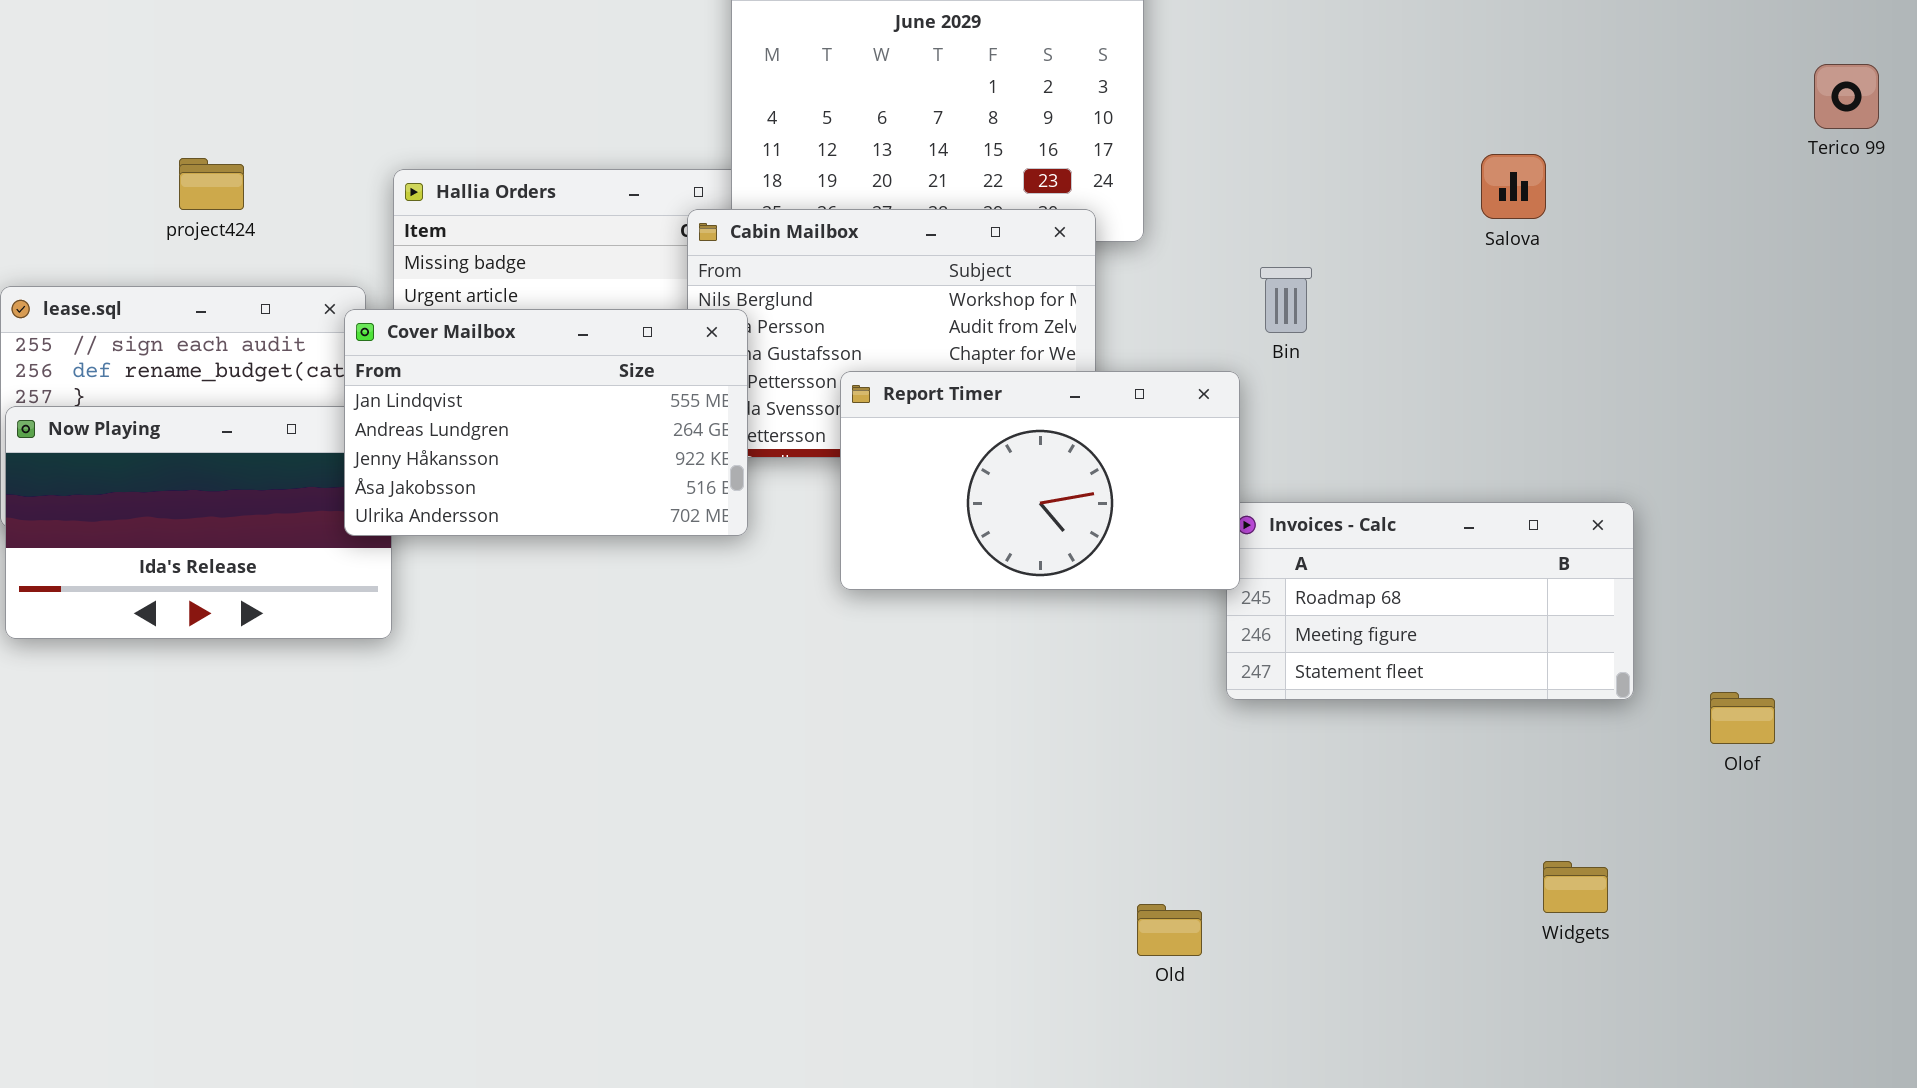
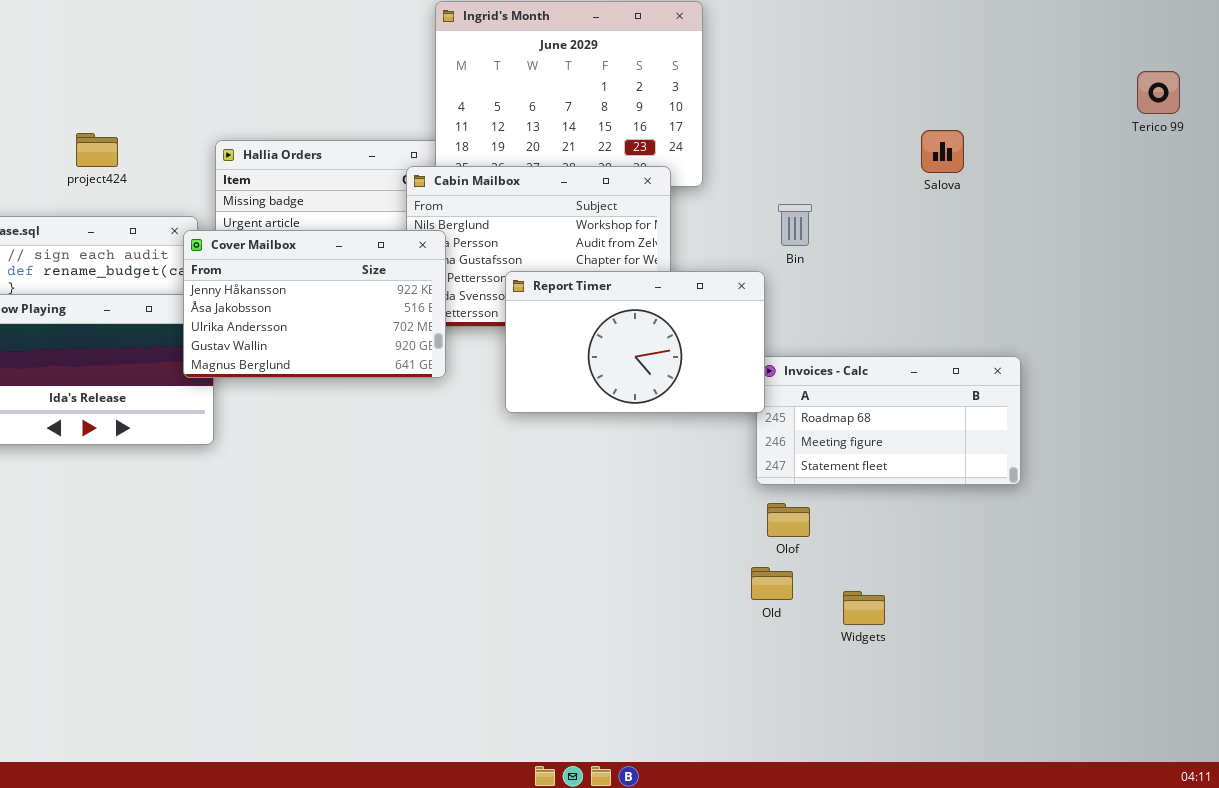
Cover Mailbox: [344,309,748,536] -> [183,230,446,378], scrolled down 2 rows
Olof: [1710,692,1775,744] -> [767,503,810,537], moved
Widgets: [1543,861,1608,913] -> [843,591,885,625], moved
Old: [1137,904,1202,956] -> [751,567,793,600], moved

